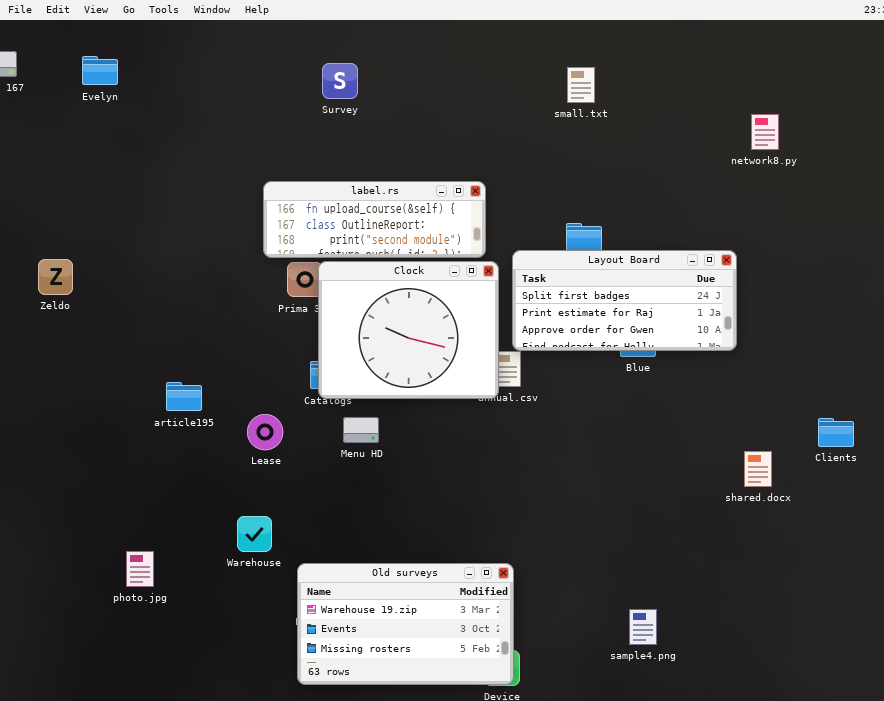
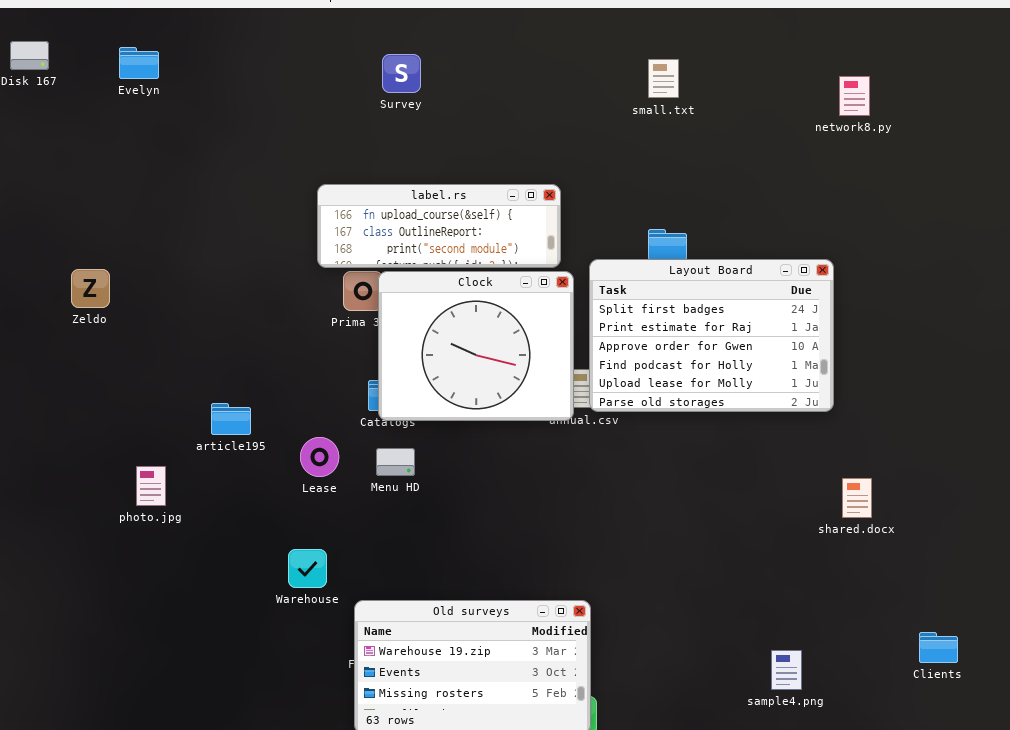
network8.py: [751,114,779,150] -> [839,76,870,116], moved
Layout Board: [512,250,737,351] -> [589,259,834,412], resized
Menu HD: [343,417,379,443] -> [376,448,415,476], moved
Clients: [818,418,854,447] -> [919,632,958,663], moved
photo.jpg: [126,551,154,587] -> [136,466,166,506], moved
sample4.png: [629,609,657,645] -> [771,650,802,690], moved

